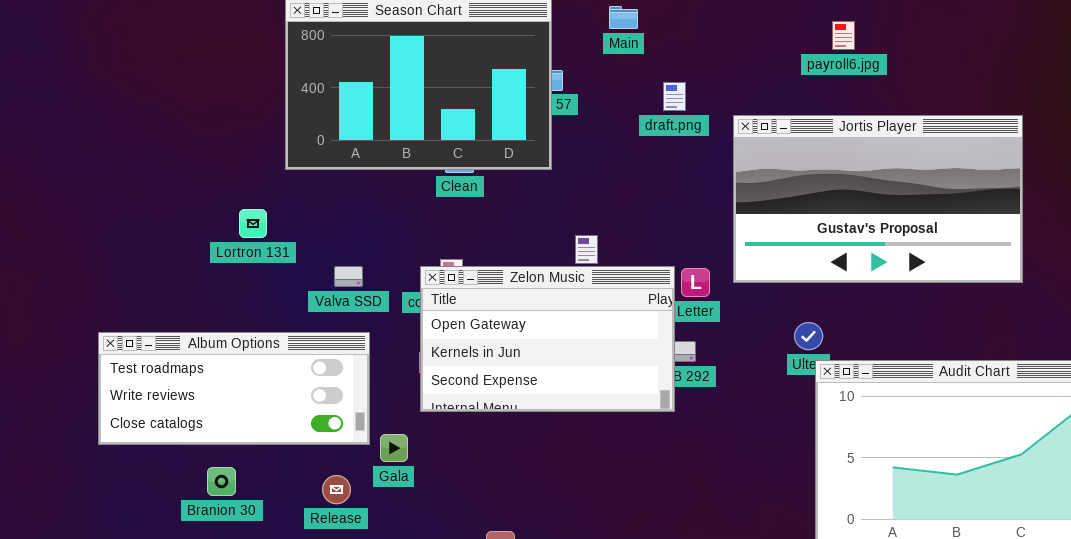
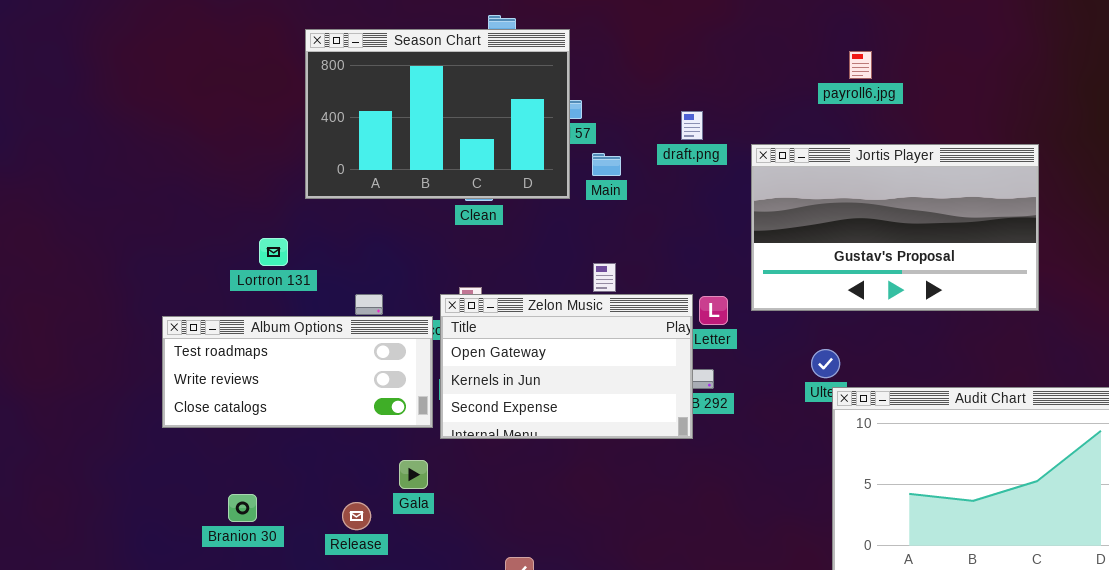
Main: [609,6,638,29] -> [592,153,621,176], moved
Album Options: [98,332,370,445] -> [162,316,433,428], moved

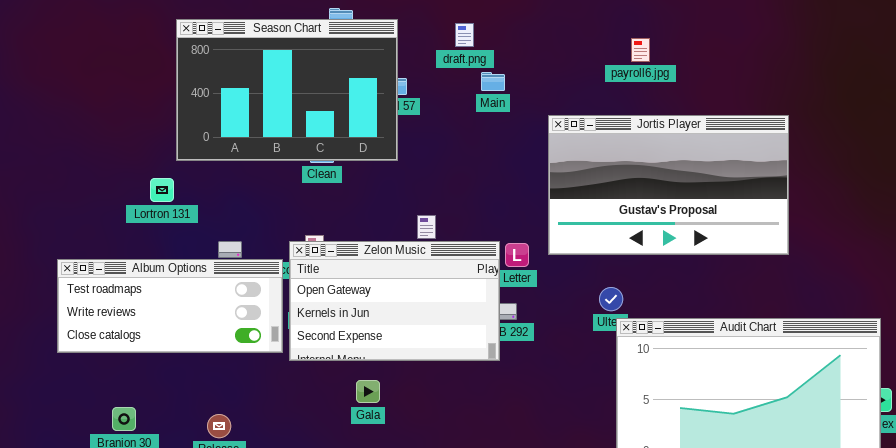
draft.png: [681,111,703,140] -> [455,23,474,47], moved
Main: [592,153,621,176] -> [481,72,505,91], moved
Lortron 131: [259,238,288,266] -> [150,178,174,202], moved
Gala: [399,460,428,489] -> [356,380,380,403], moved

